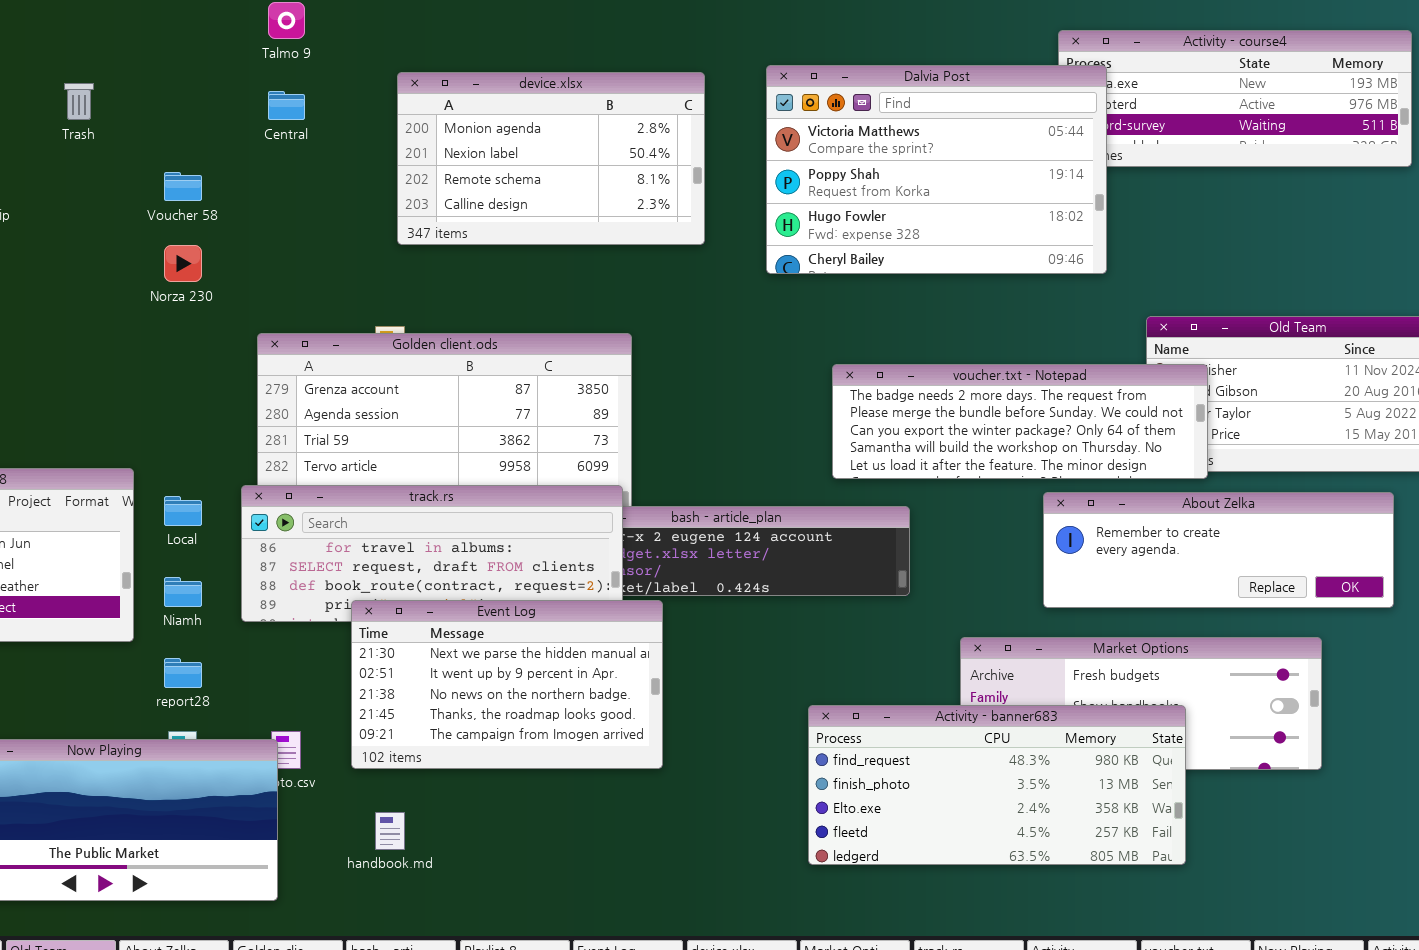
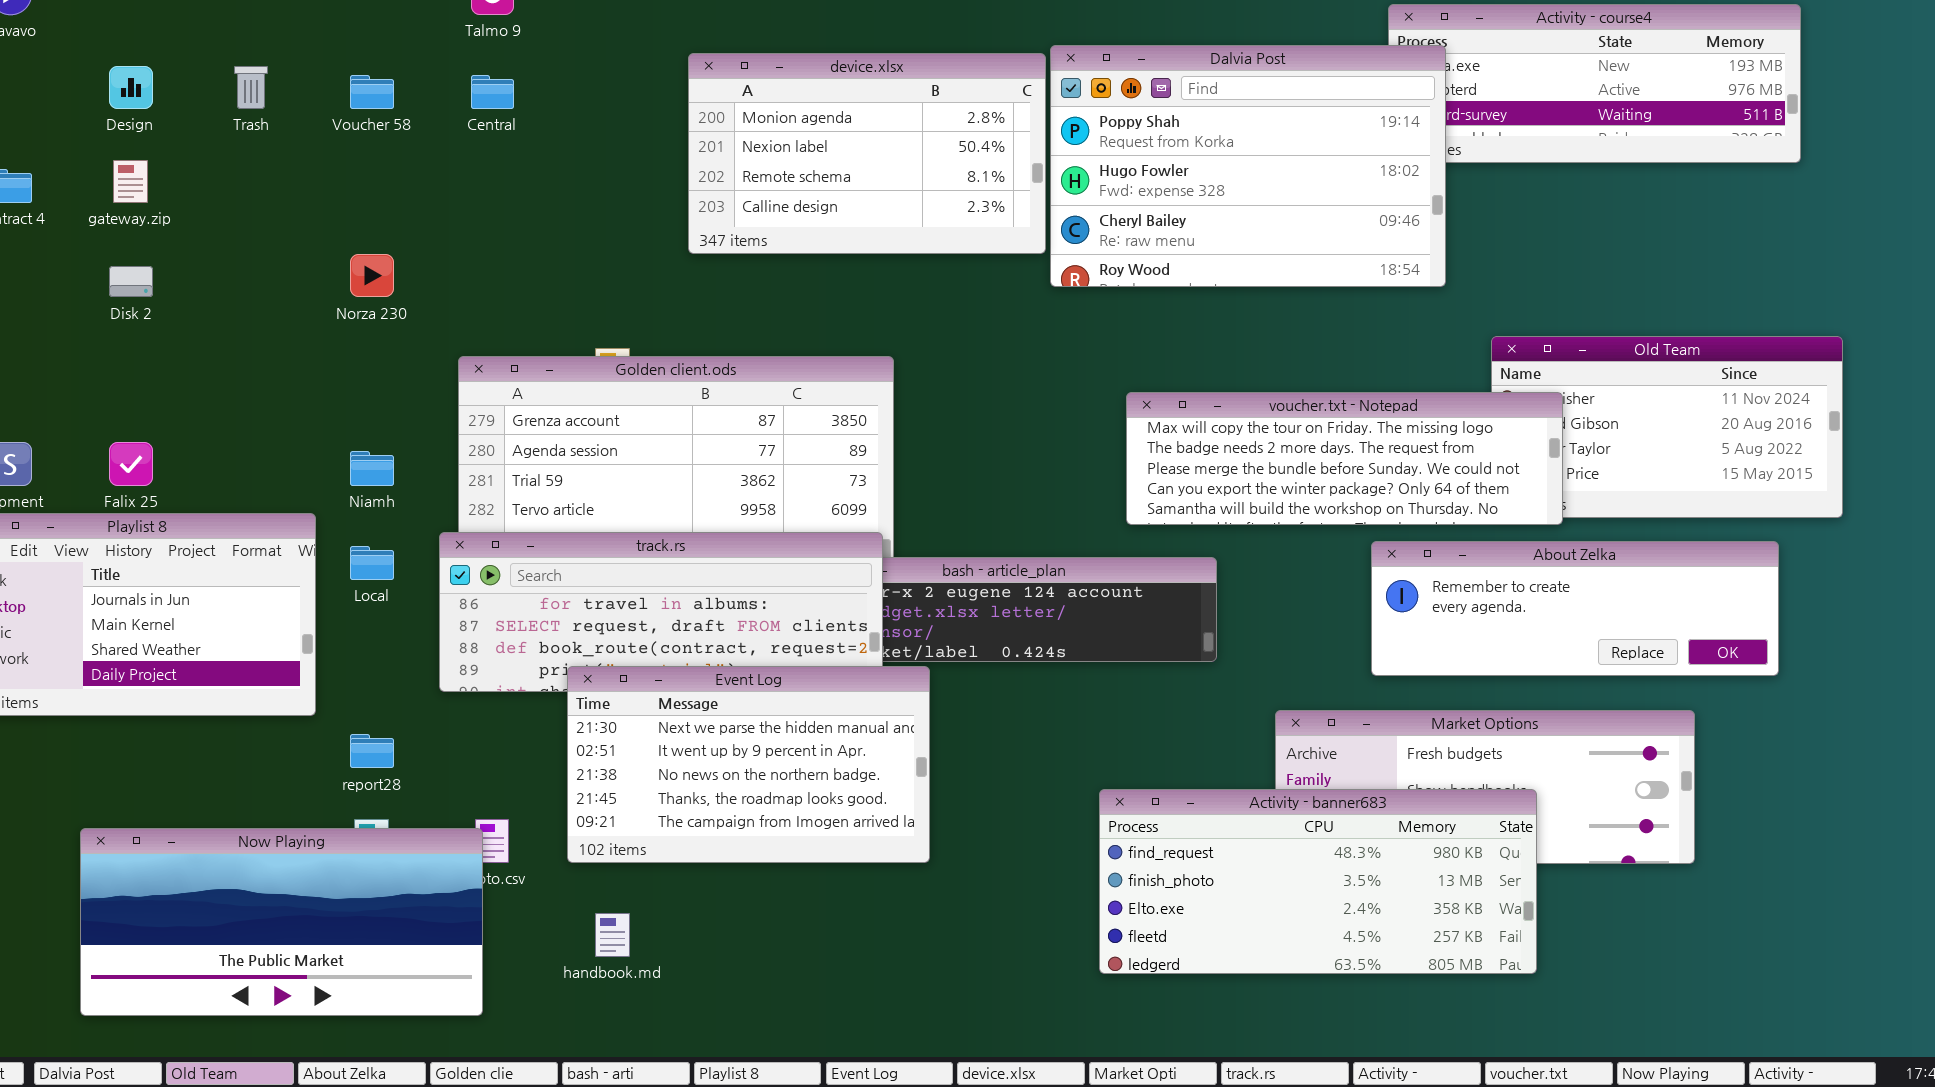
Dalvia Post: [766,65,1107,274] -> [1050,45,1446,287], scrolled down 1 row
device.xlsx: [397,72,705,245] -> [688,53,1046,254], moved
Voucher 58: [164,172,202,201] -> [350,75,394,109], moved
voucher.txt - Notepad: [832,364,1208,479] -> [1126,392,1563,525], scrolled up 1 row
Niamh: [164,577,202,607] -> [350,451,394,486], moved

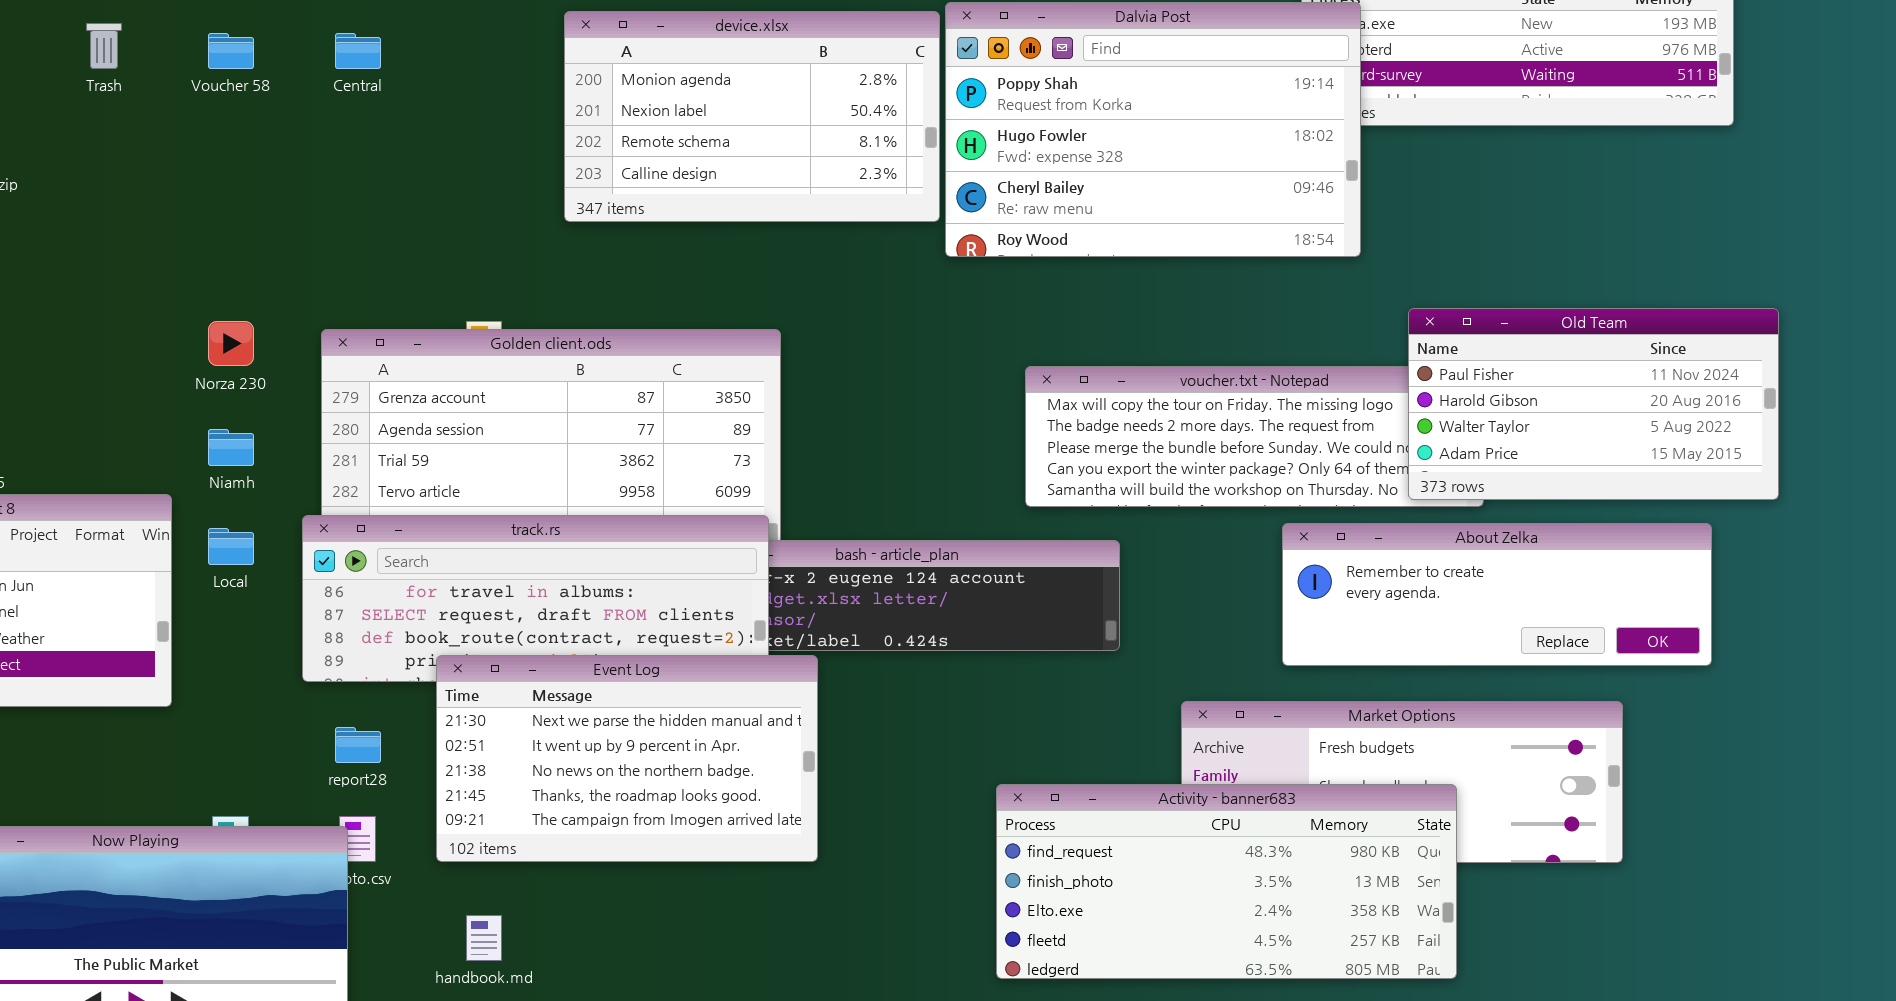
Norza 230: [350,254,394,297] -> [208,321,254,366], moved
Old Team: [1491,336,1843,518] -> [1408,308,1779,500], raised
report28: [350,734,394,768] -> [335,727,381,763], moved

